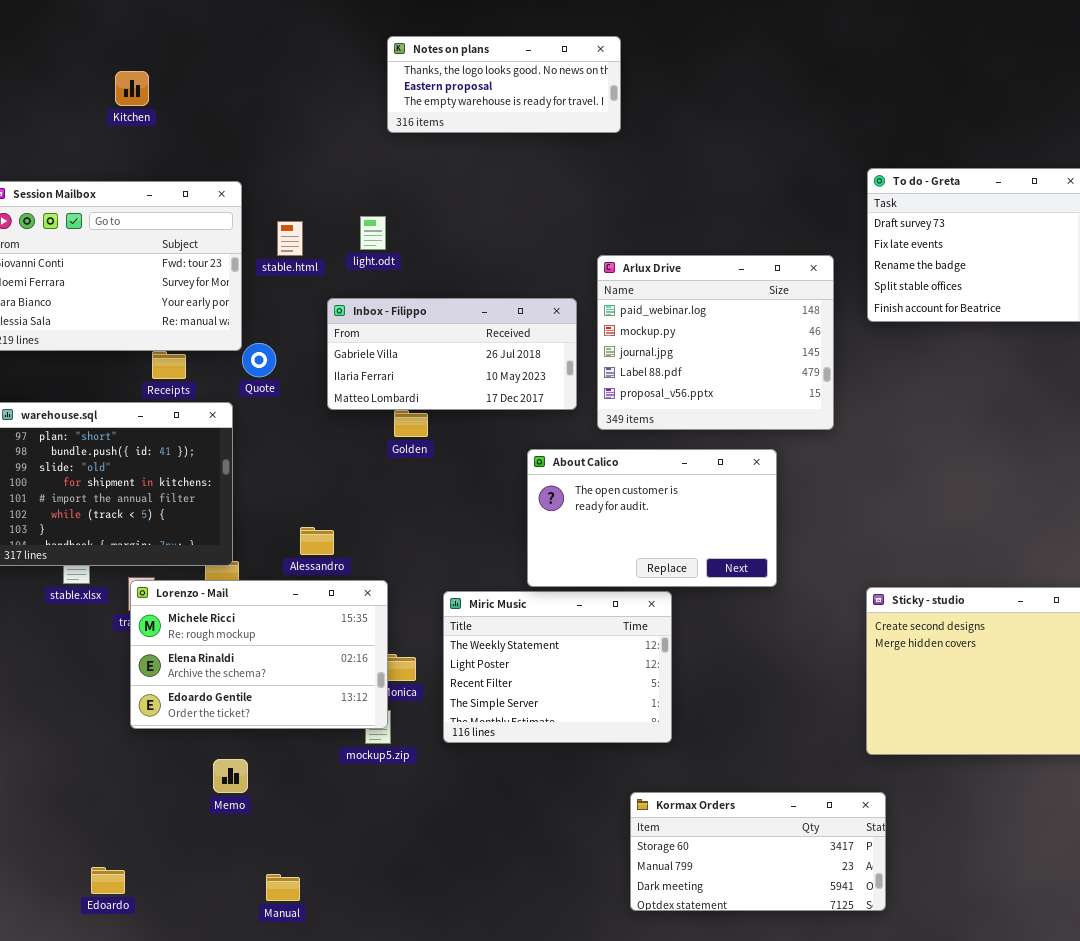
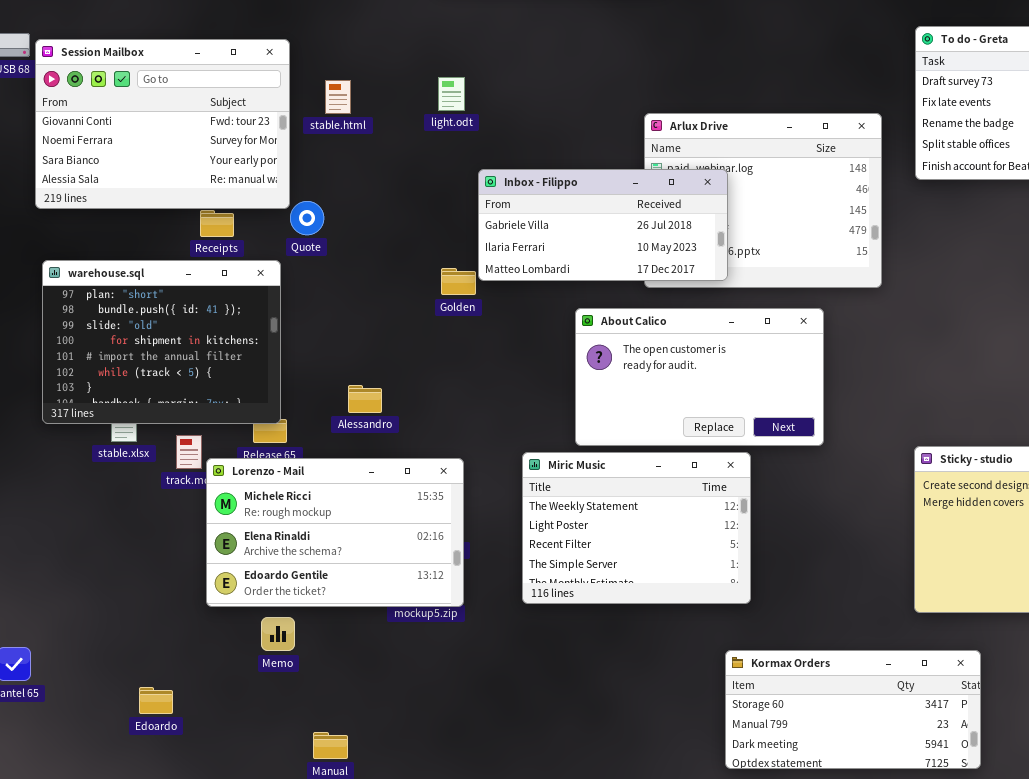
light.odt: [360,216,386,250] -> [438,77,465,111], moved
Inbox - Filippo: [327,298,577,410] -> [478,169,728,281], moved
Lorenzo - Mail: [130,580,388,729] -> [206,458,464,607], moved
Miric Music: [443,591,672,743] -> [522,452,751,604], moved
Kormax Orders: [630,792,886,911] -> [725,650,981,769], moved
Edoardo: [91,867,125,894] -> [139,687,173,714], moved

